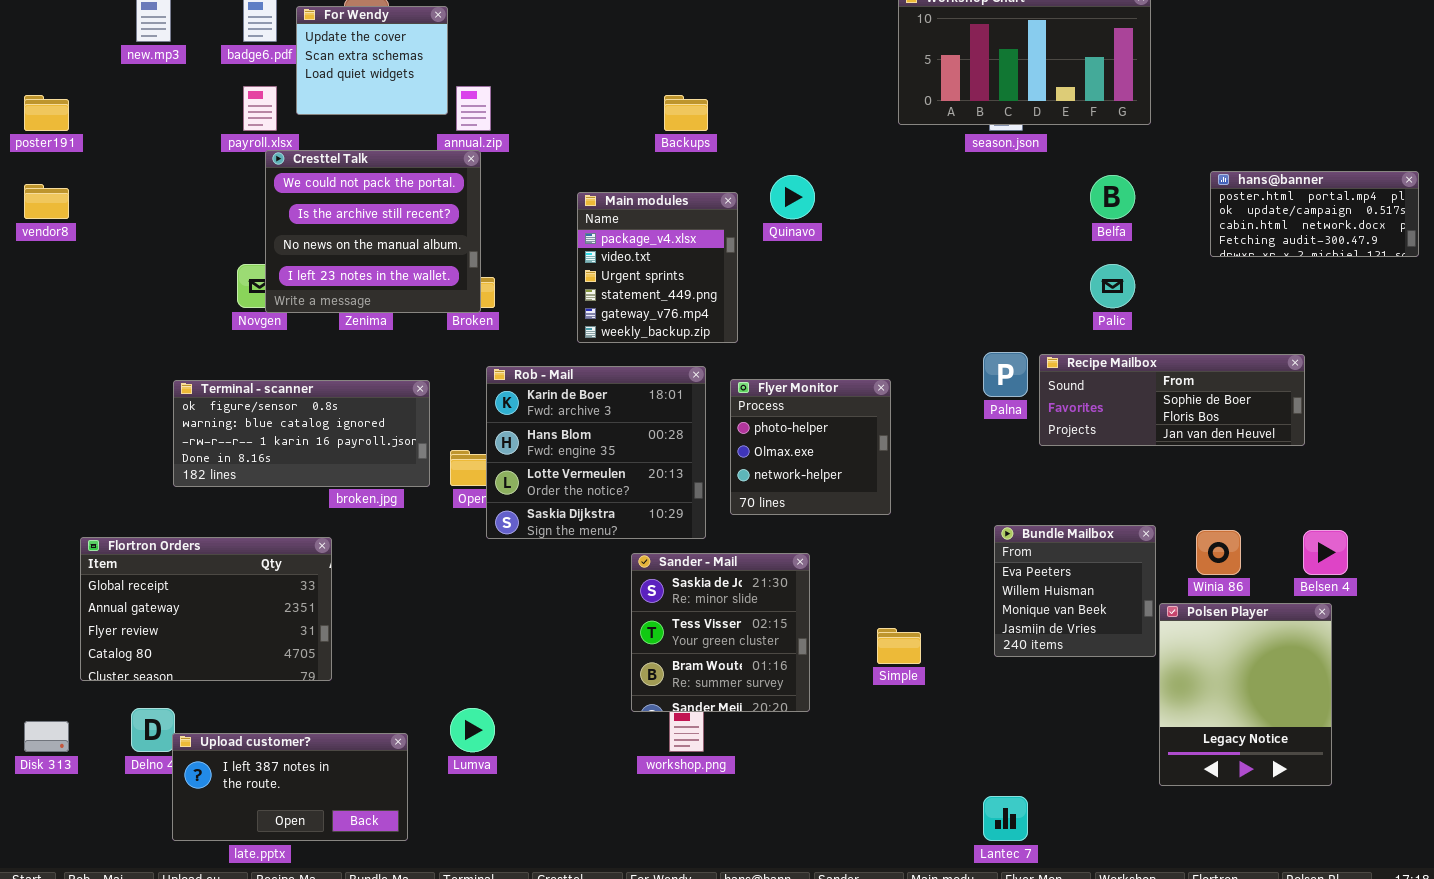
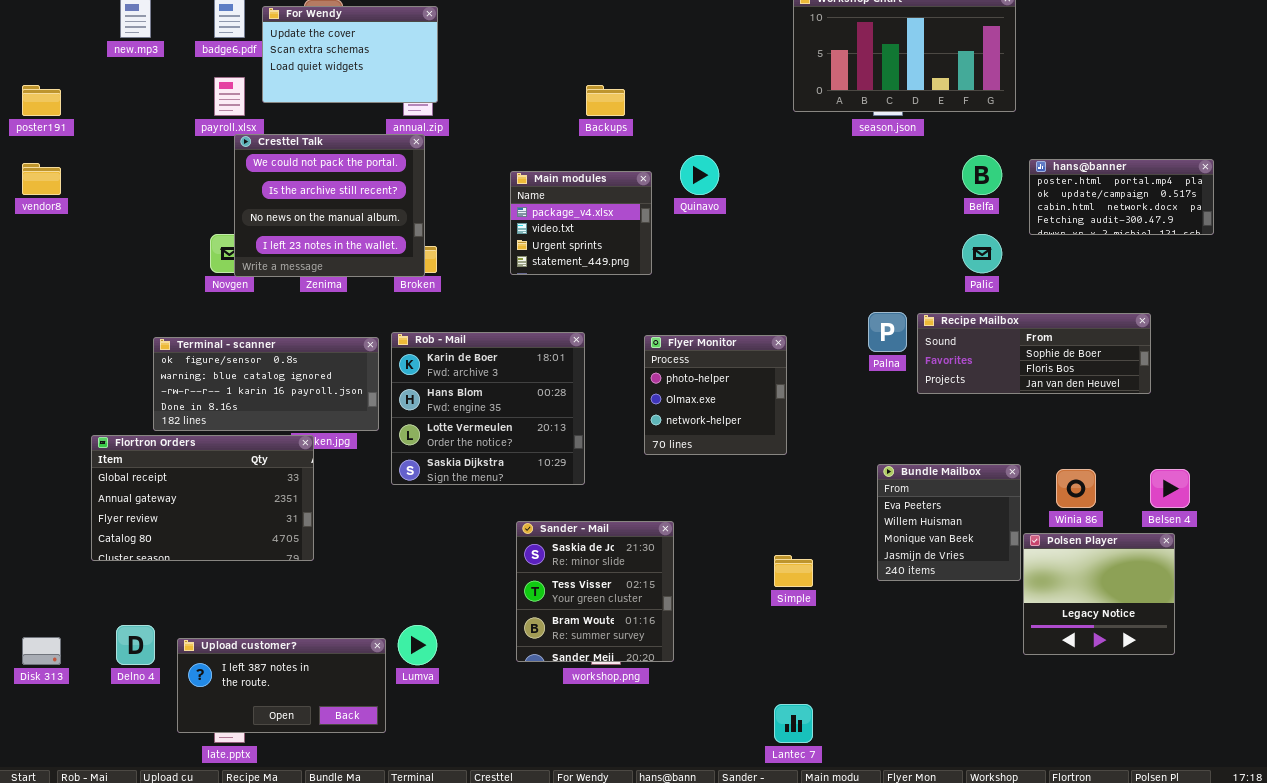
For Wendy: [296,6,448,115] -> [262,6,438,103], resized
hans@banner: [1210,171,1419,257] -> [1029,159,1214,235], moved
Main modules: [577,192,738,343] -> [510,171,652,275], resized
Rob - Mail: [486,366,706,539] -> [391,332,585,485], moved
Flortron Orders: [80,537,332,681] -> [91,435,314,561], moved
Sander - Mail: [631,553,810,712] -> [516,521,674,662], moved
Polsen Player: [1159,603,1332,786] -> [1023,533,1175,655], resized
Upload customer?: [172,733,408,841] -> [177,638,386,733], moved
Lantec 7: [983,796,1028,841] -> [774,704,813,743], moved

